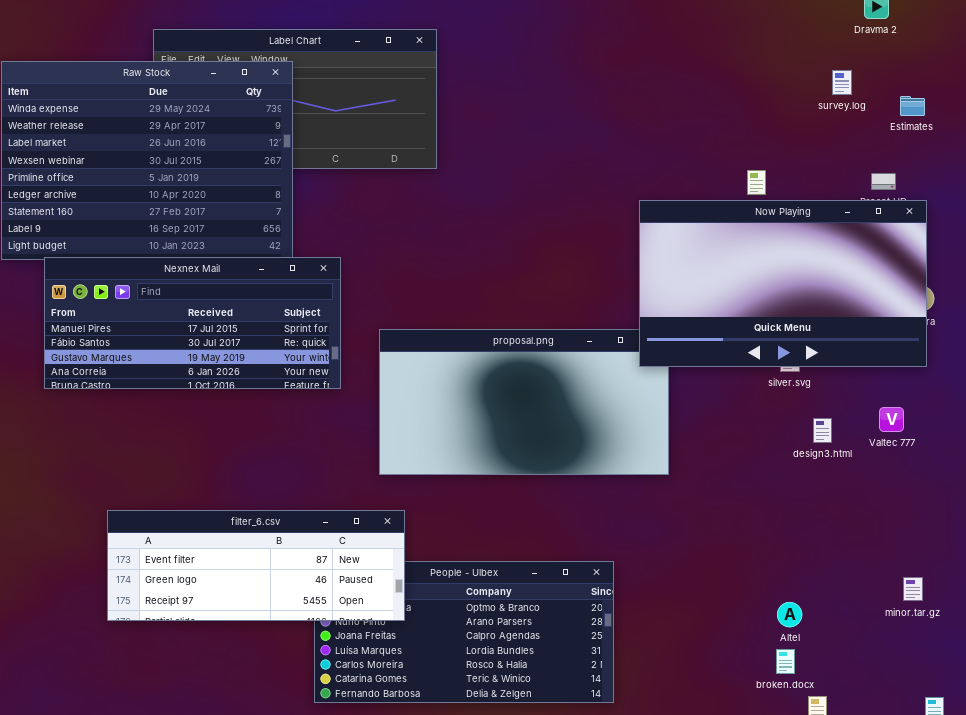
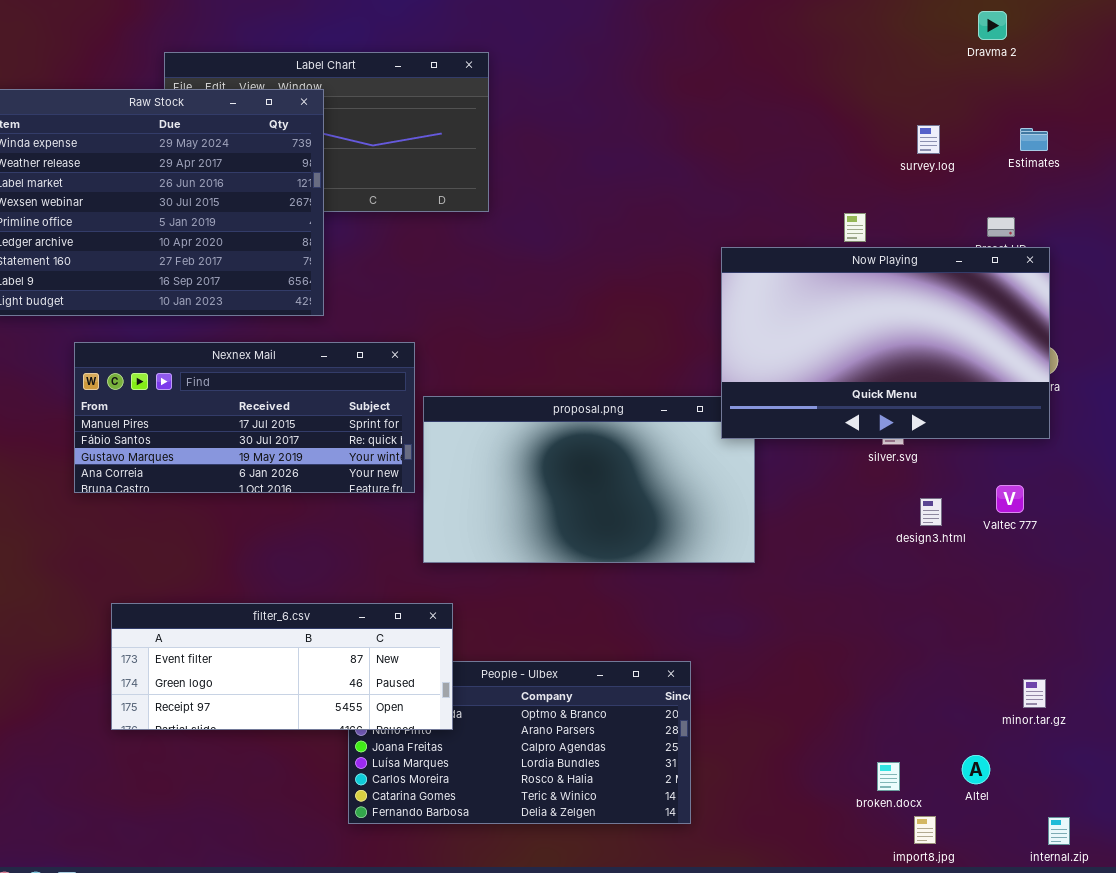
survey.log: [832,70,852,95] -> [917,125,940,154], moved
Nexnex Mail: [44,257,341,389] -> [74,342,415,493], moved
Altel: [777,602,802,627] -> [962,755,990,784], moved

